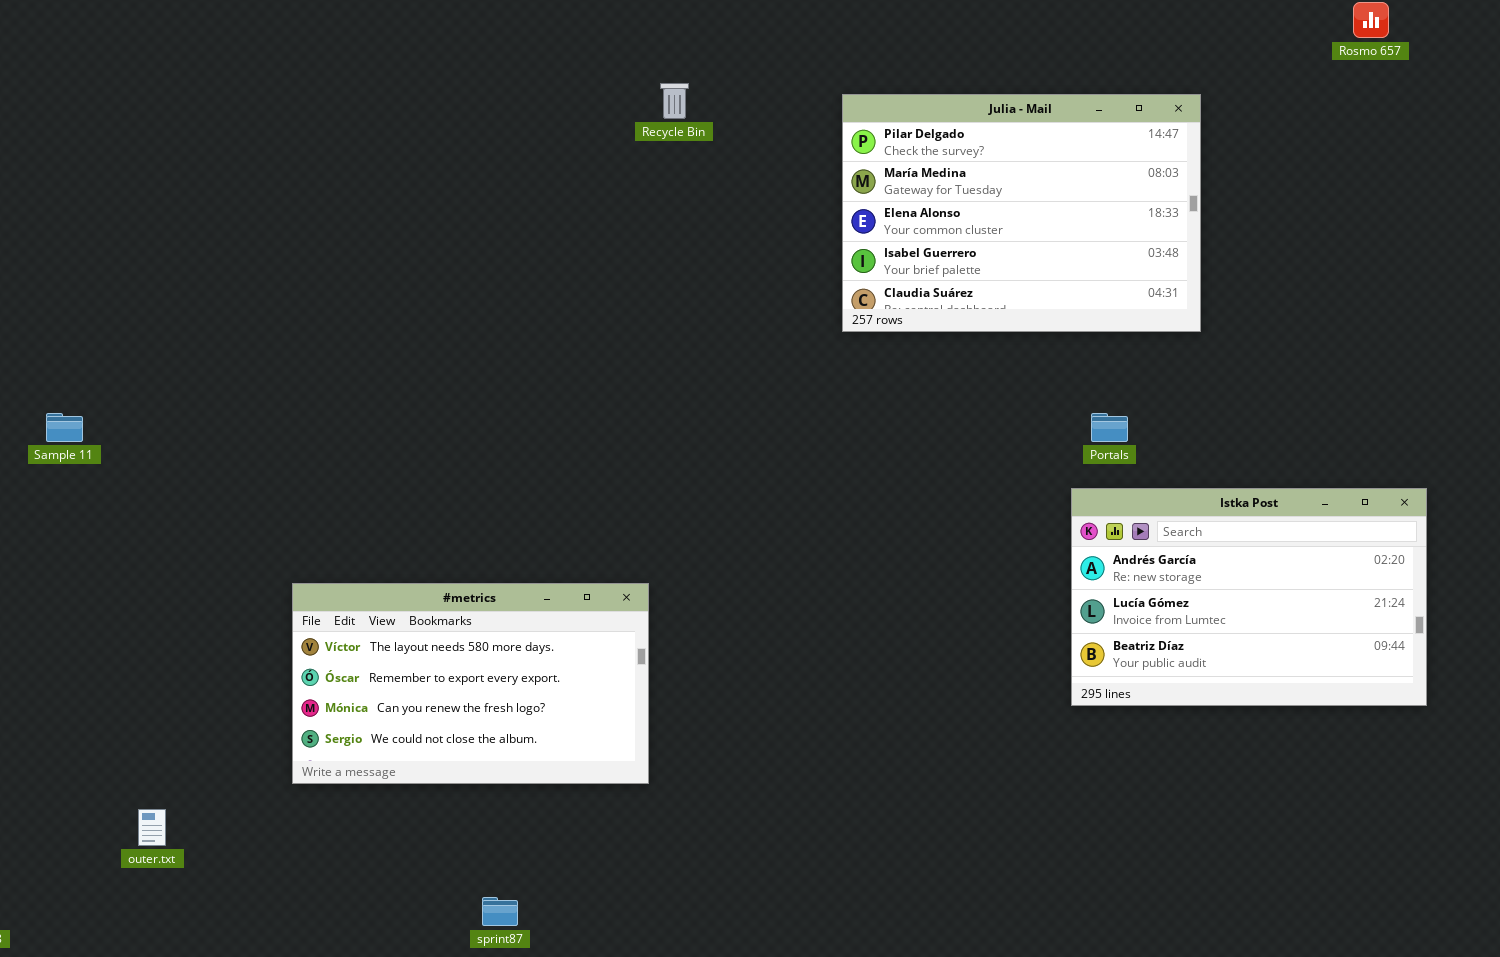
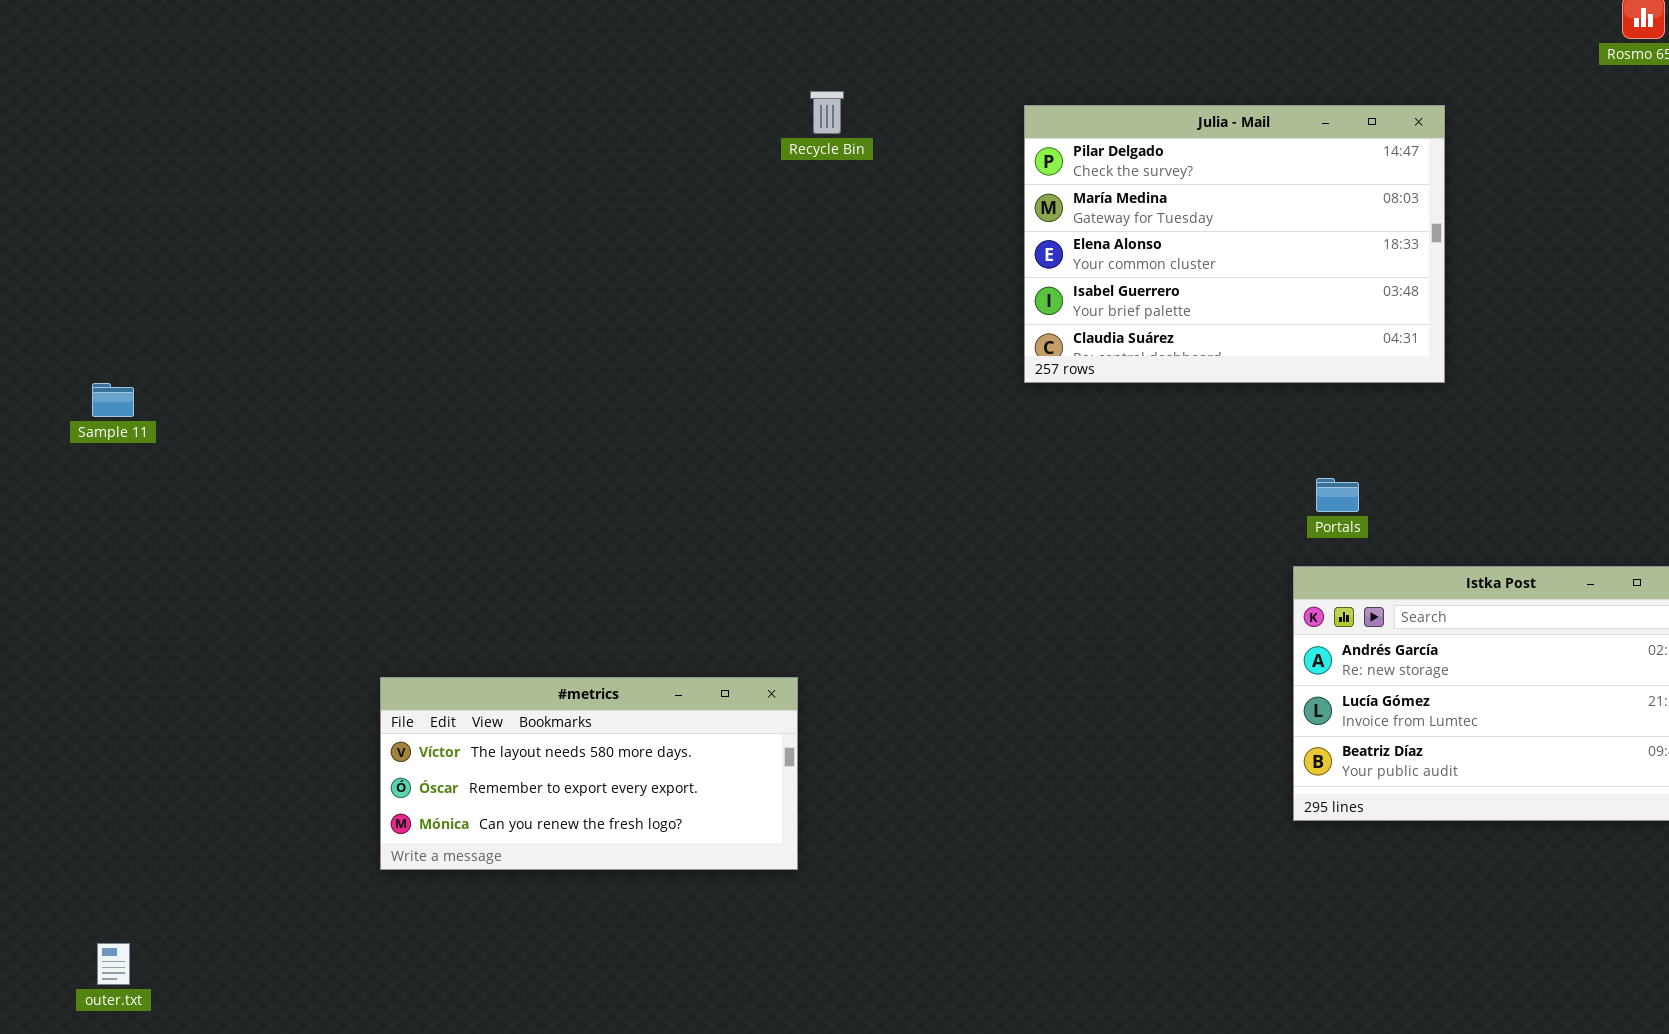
Sample 11: [46,413,83,442] -> [92,383,134,417], moved
#metrics: [292,583,649,784] -> [380,677,798,870], resized
outer.txt: [138,809,166,846] -> [97,943,130,985], moved

